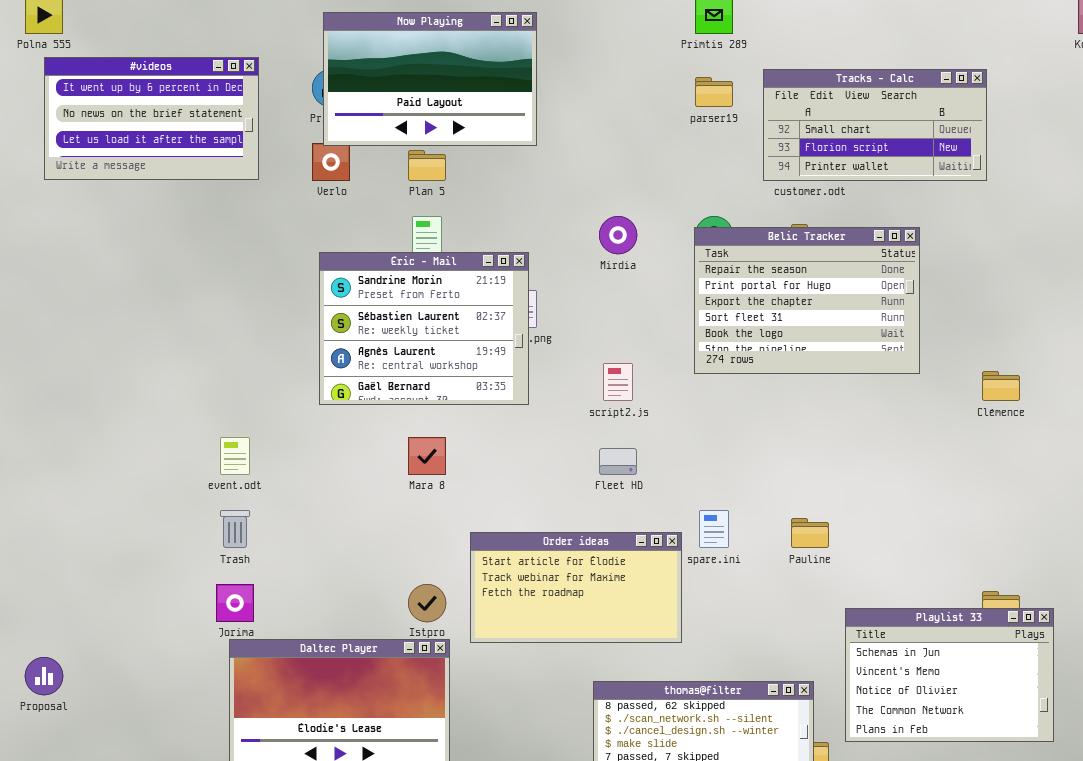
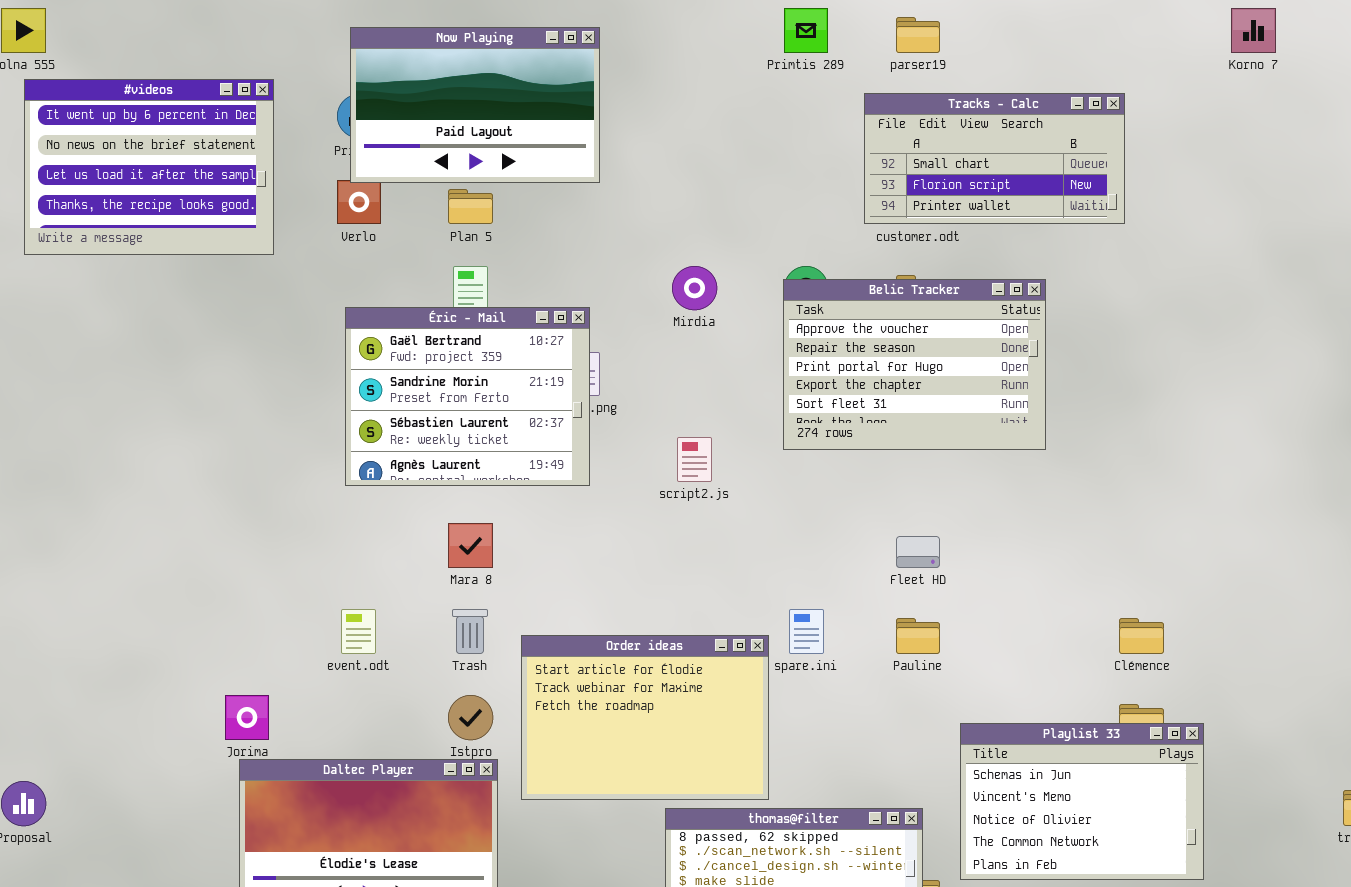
#videos: [44,57,259,180] -> [24,79,274,255], resized
parser19: [695,77,733,107] -> [896,17,940,53], moved
Belic Tracker: [694,227,920,374] -> [783,279,1046,450], scrolled up 1 row
Éric - Mail: [319,252,529,405] -> [345,307,590,486], scrolled up 1 row
Clémence: [982,371,1020,401] -> [1119,618,1164,654], moved
event.odt: [220,437,250,475] -> [341,609,376,654], moved
Fleet HD: [599,448,637,475] -> [896,536,940,568], moved
Trash: [220,510,250,548] -> [452,609,488,654], moved
Order ideas: [470,532,682,643] -> [521,635,769,800], resized

